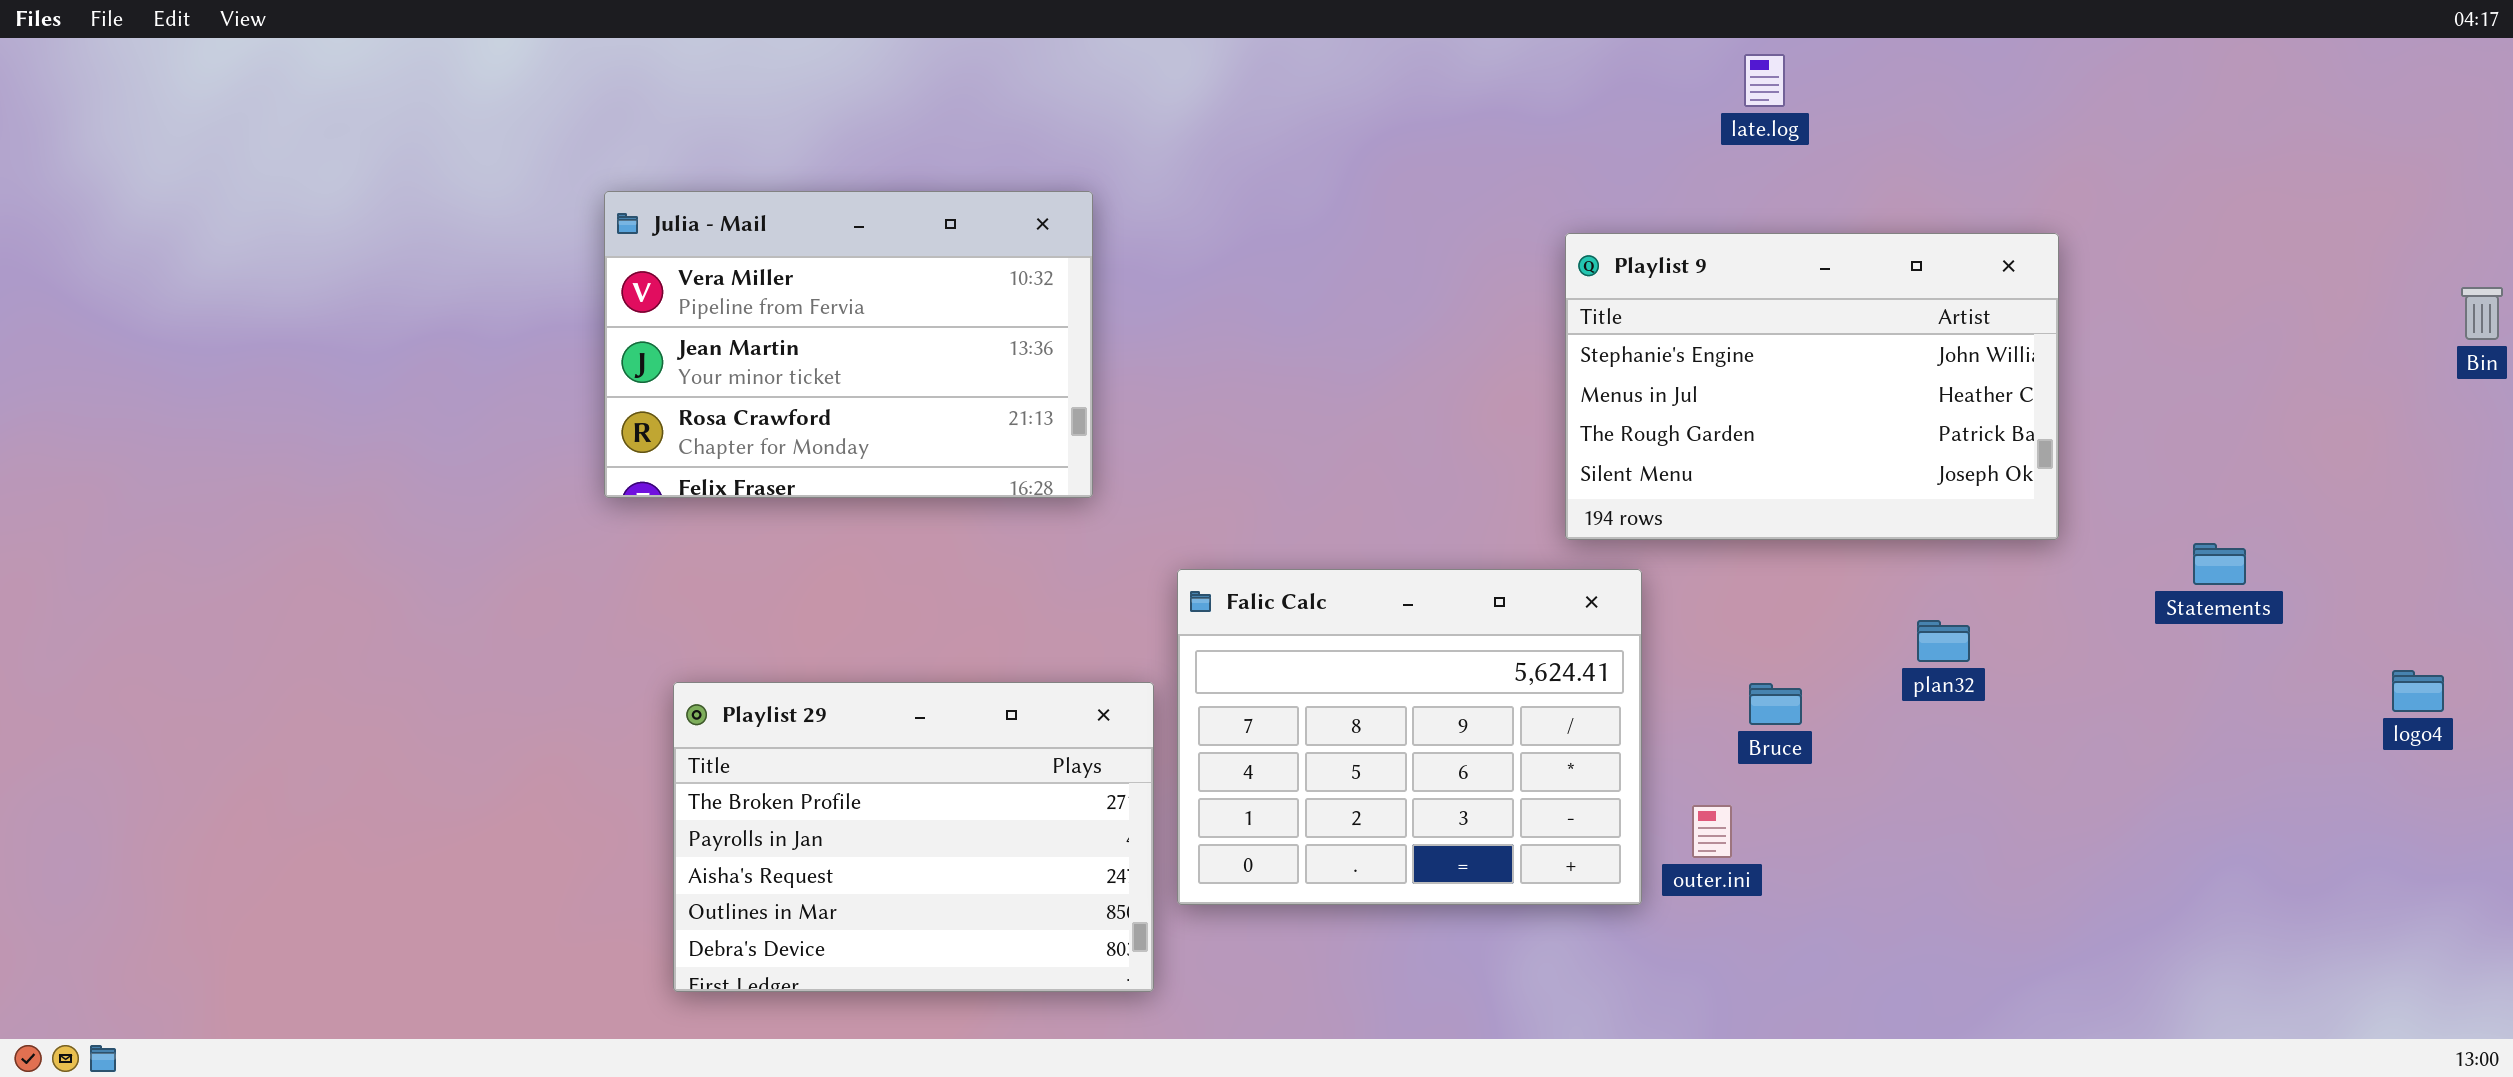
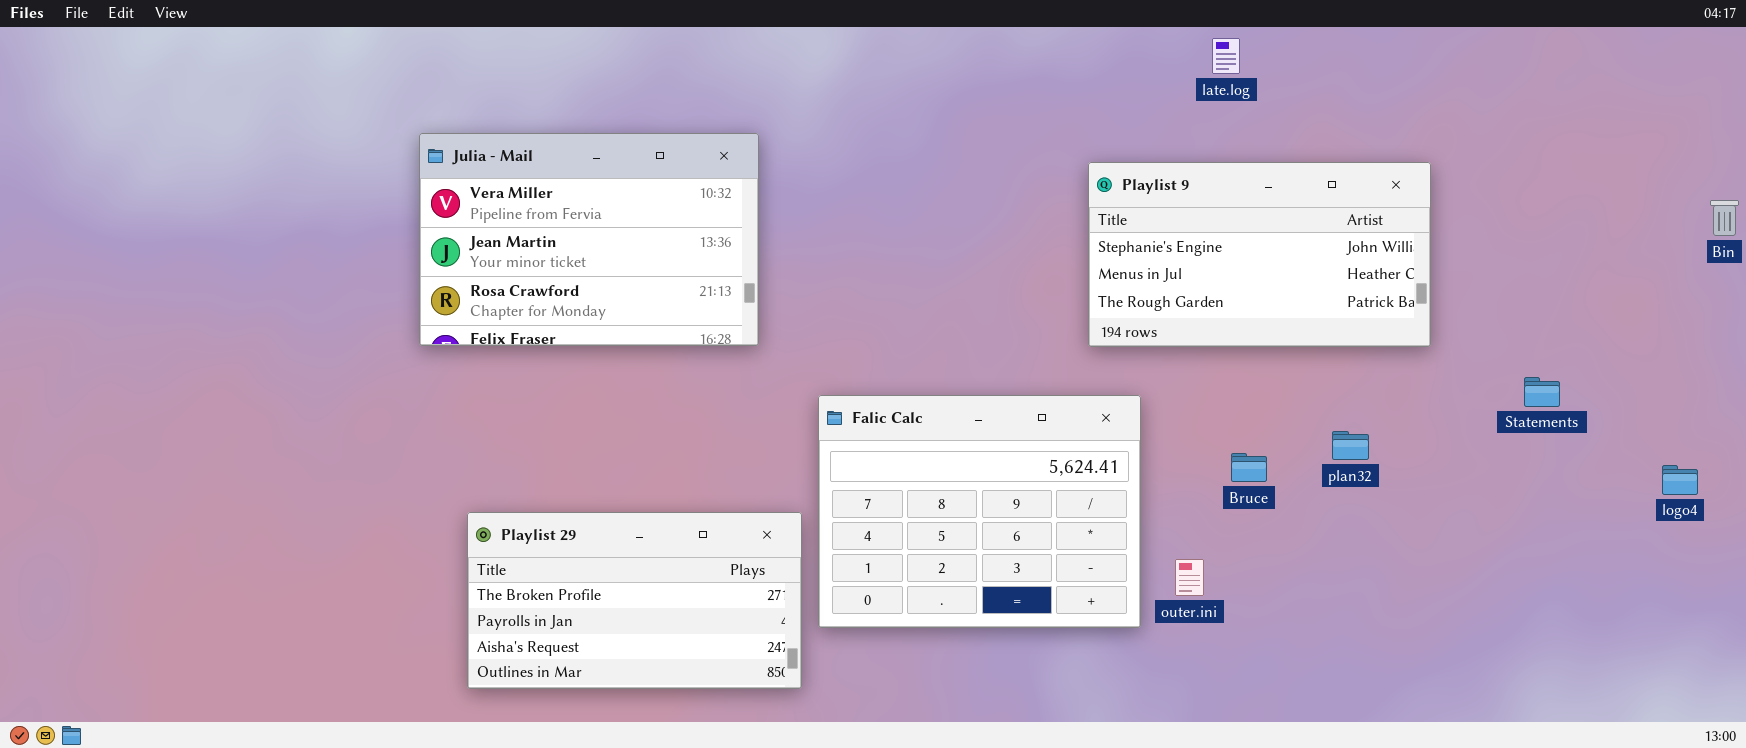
Playlist 9: [1565,233,2059,540] -> [1088,162,1431,347], resized
Playlist 29: [673,682,1154,992] -> [467,512,802,689], resized
Bruce: [1749,683,1802,725] -> [1231,453,1267,482], moved

